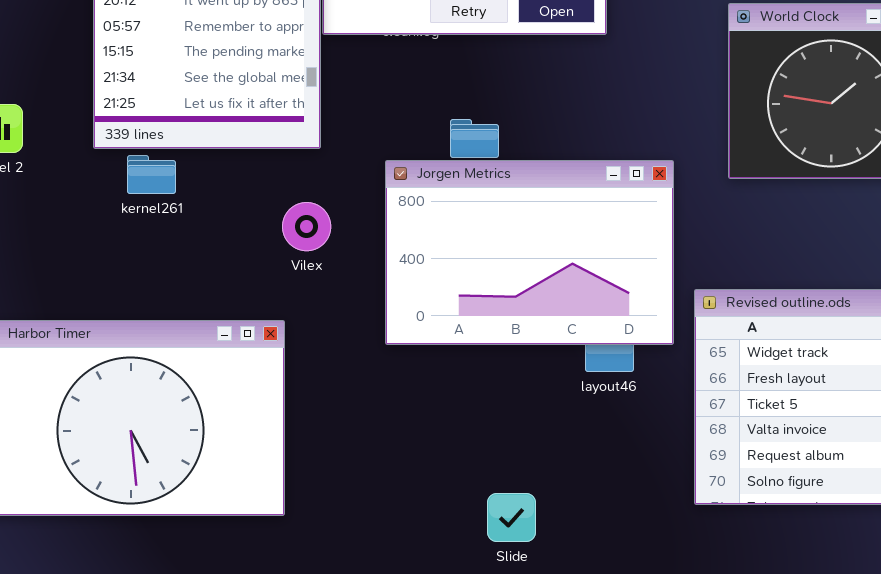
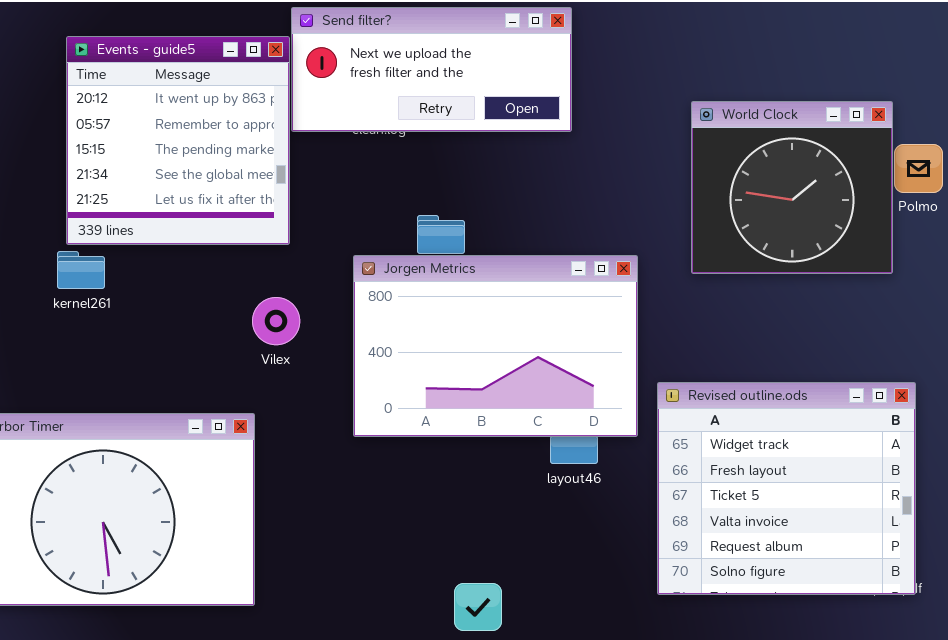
kernel261: [127,155,176,194] -> [57,251,105,289], moved

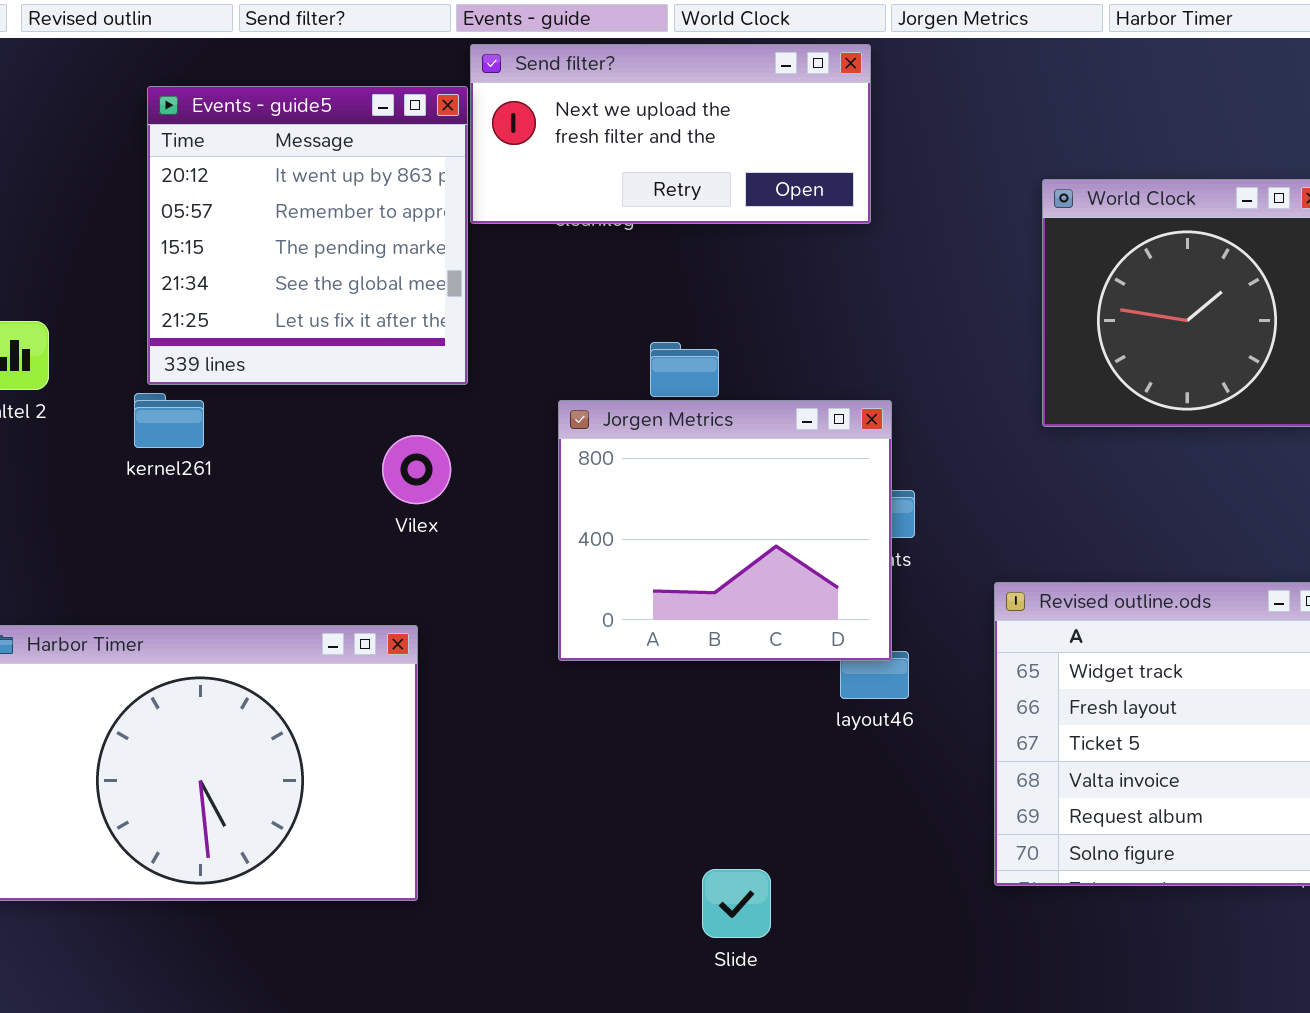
Jorgen Metrics: [353,255,638,437] -> [558,400,892,661], resized
Vilex: [252,297,300,345] -> [382,435,451,504], moved

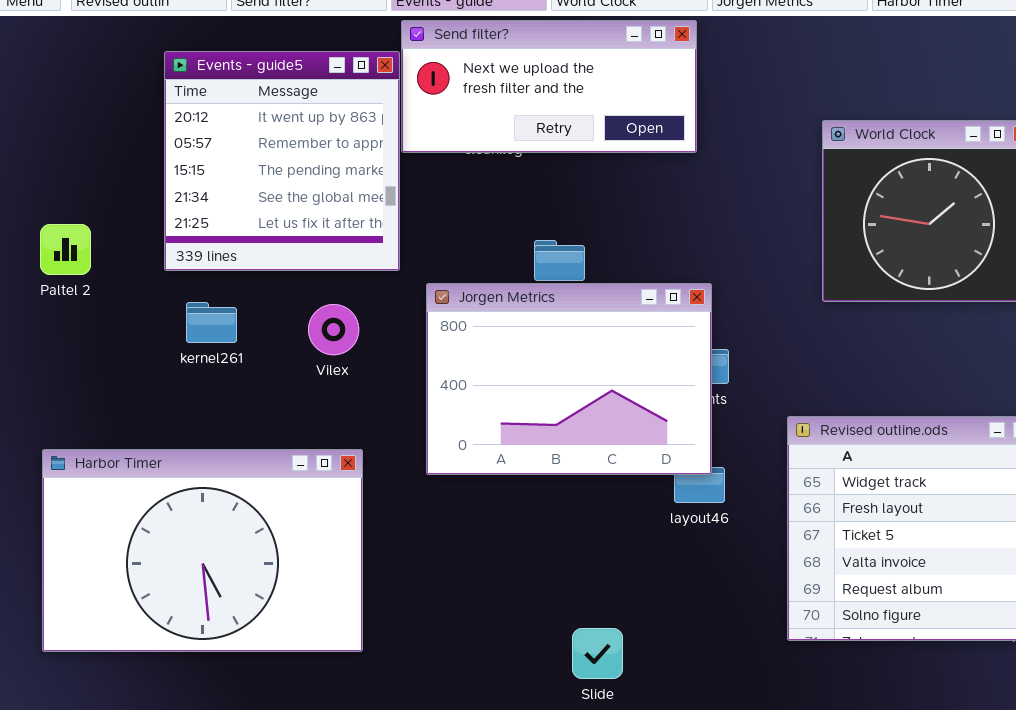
kernel261: [134,393,204,448] -> [186,302,237,343], moved
Jorgen Metrics: [558,400,892,661] -> [426,283,712,475], resized
Vilex: [382,435,451,504] -> [308,304,359,355], moved

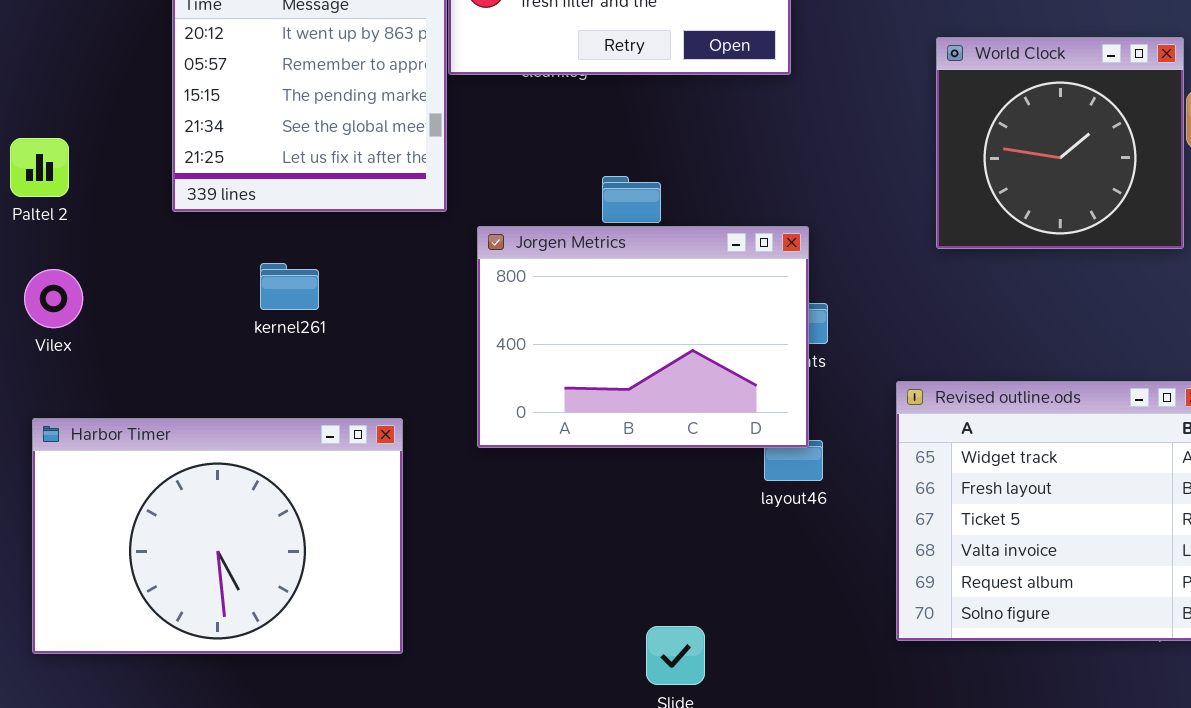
Paltel 2: [40,224,91,275] -> [10,138,69,197], moved
kernel261: [186,302,237,343] -> [260,263,319,310], moved
Vilex: [308,304,359,355] -> [24,269,83,328], moved

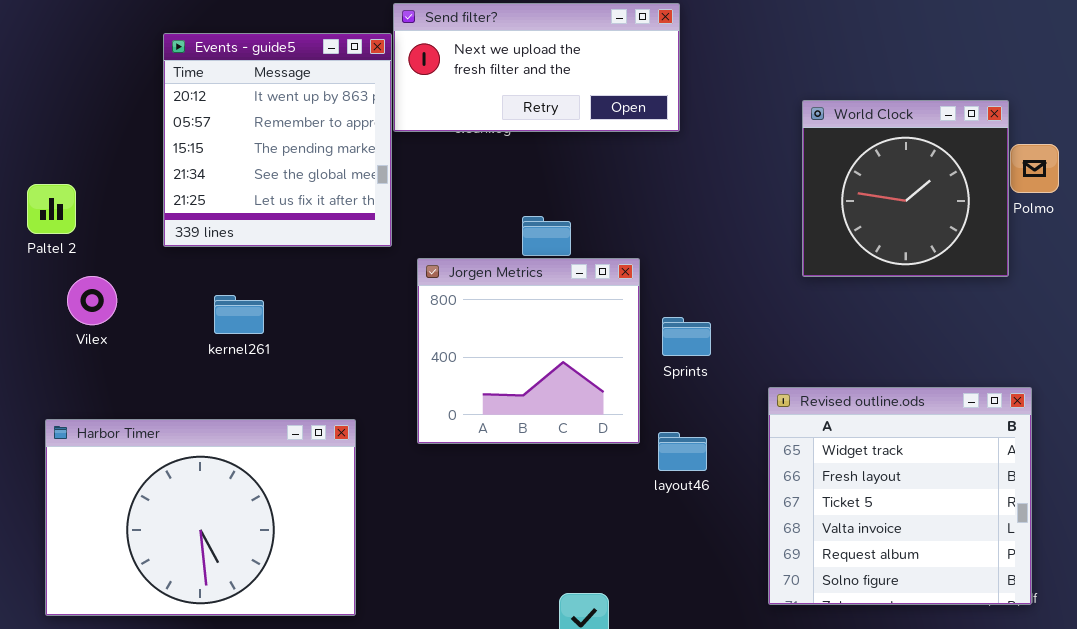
Jorgen Metrics: [477,226,809,448] -> [417,258,640,444], resized
kernel261: [260,263,319,310] -> [214,295,264,334], moved
Vilex: [24,269,83,328] -> [67,276,117,325], moved

